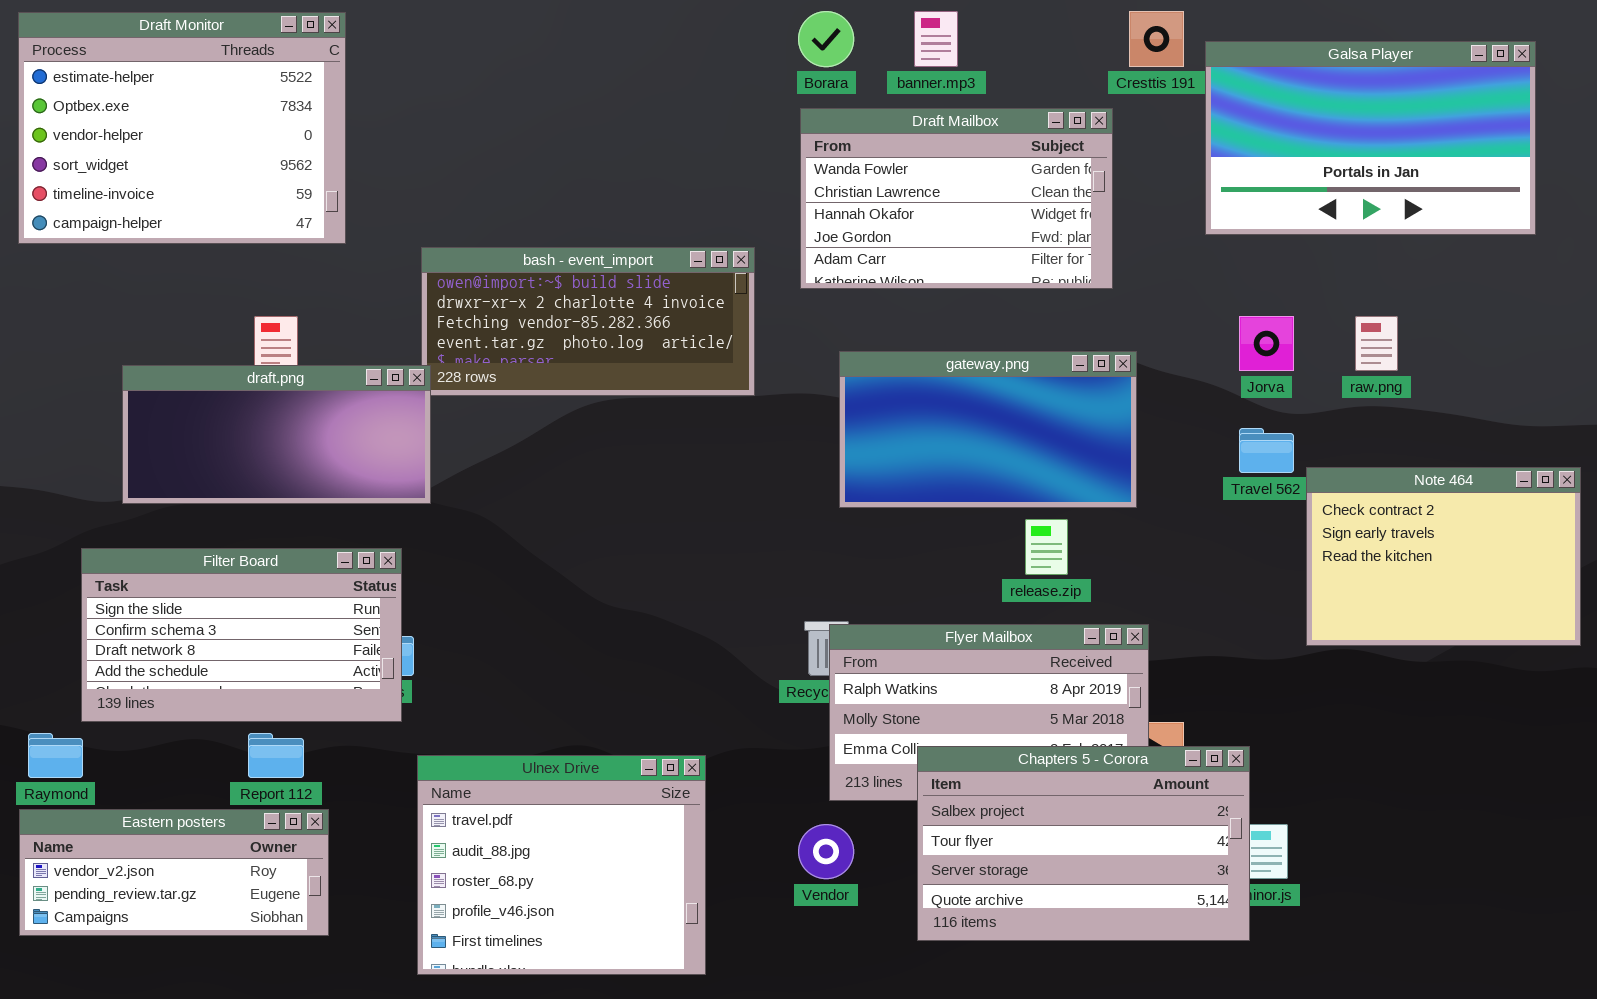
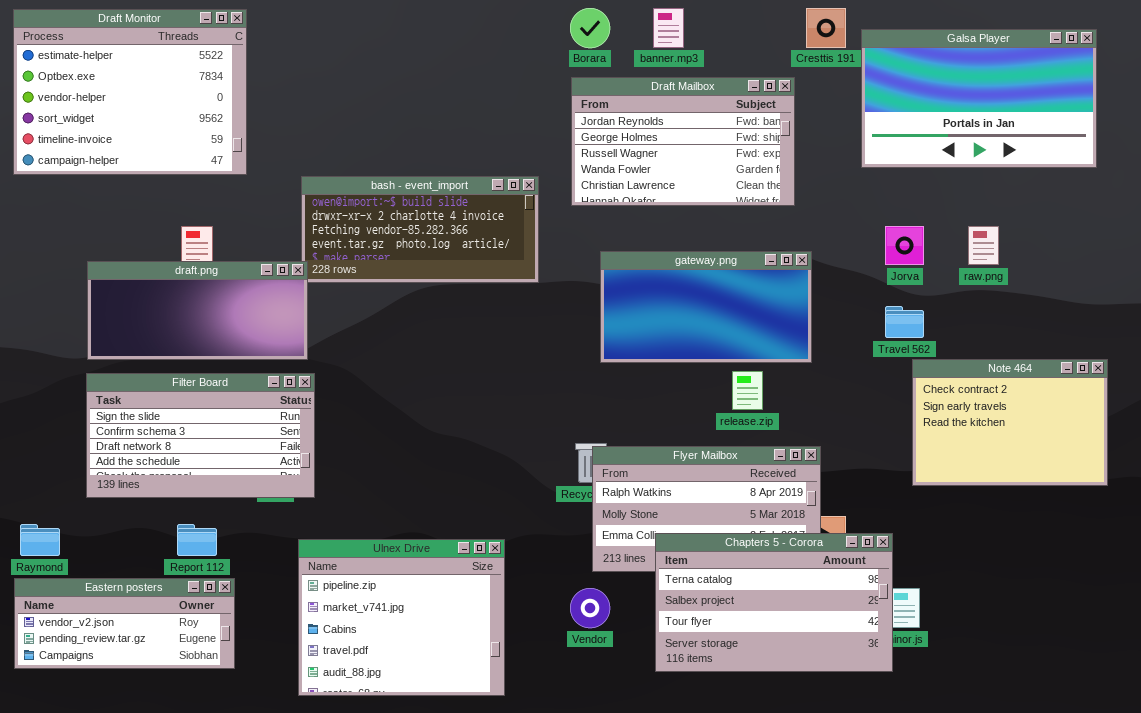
Draft Mailbox: [800,108,1113,289] -> [571,77,795,206], scrolled up 3 rows
Note 464: [1306,467,1581,646] -> [912,359,1108,486], moved
Filter Board: [81,548,402,722] -> [86,373,315,498], moved
Chapters 5 - Corora: [917,746,1250,941] -> [655,533,893,672], scrolled up 1 row
Ulnex Drive: [417,755,706,975] -> [298,539,505,696], scrolled up 3 rows

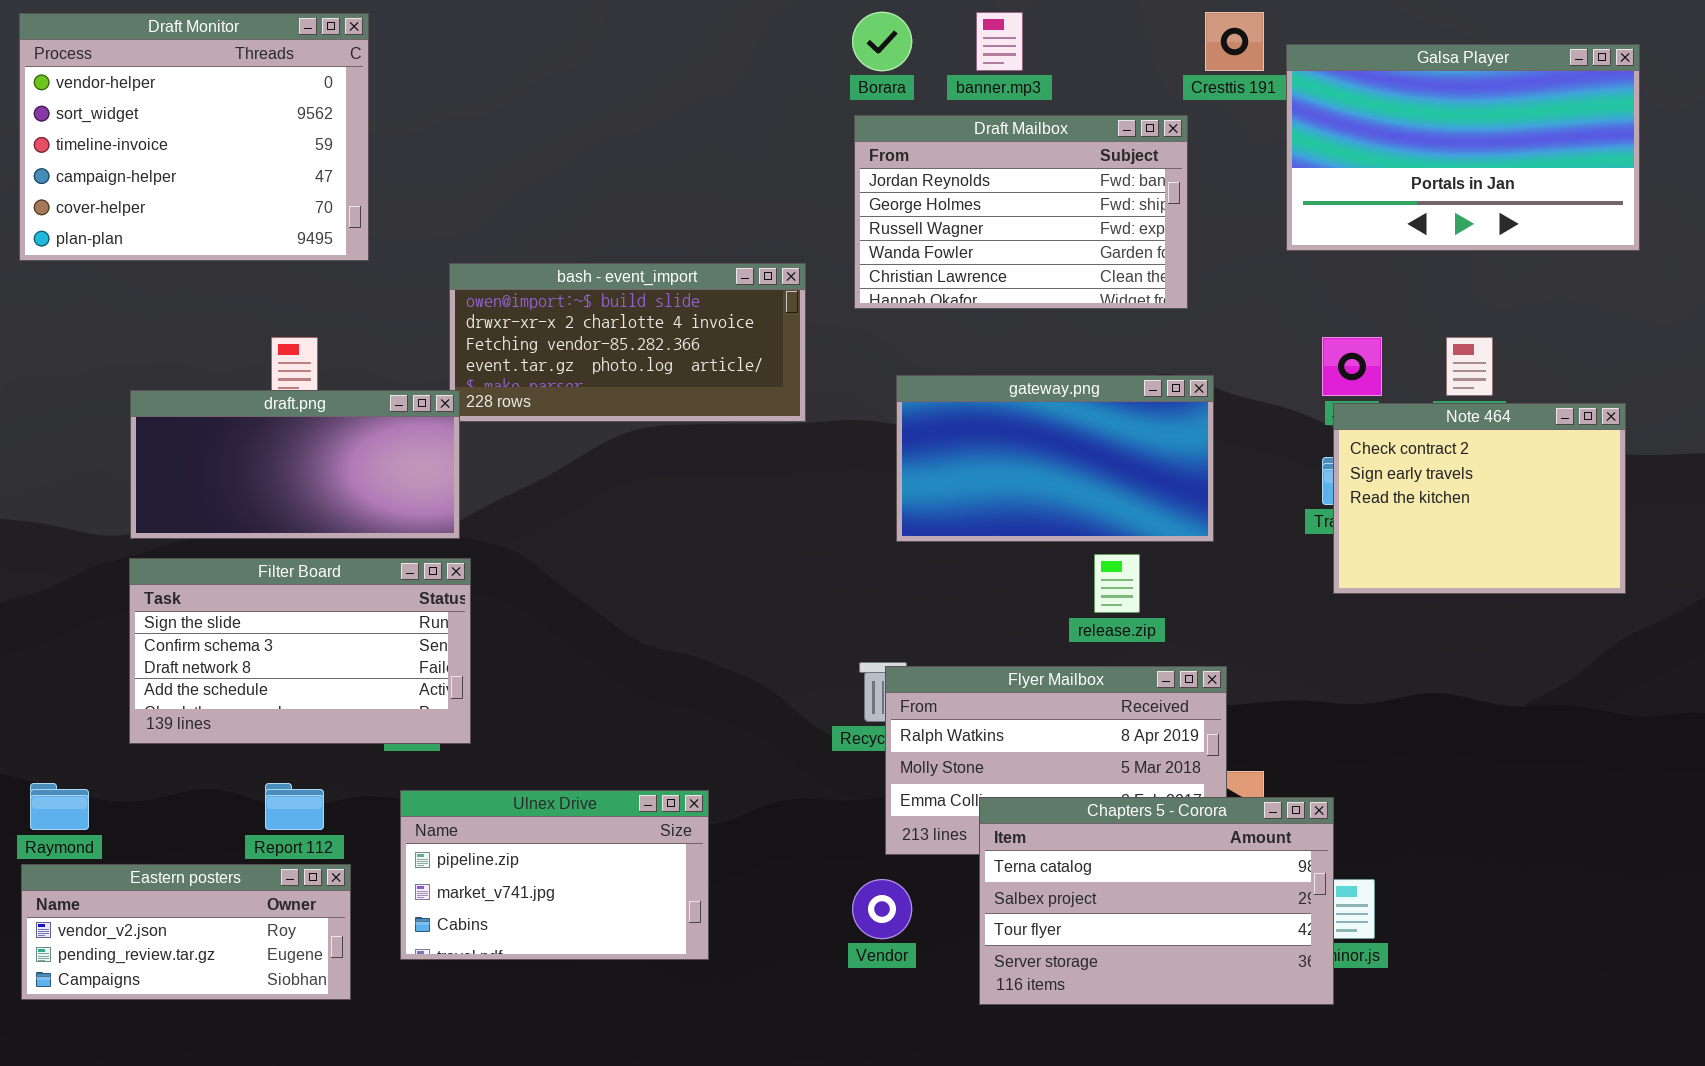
Draft Monitor: [13,9,247,175] -> [19,13,369,261], scrolled down 2 rows
Note 464: [912,359,1108,486] -> [1333,403,1626,594], moved
Ulnex Drive: [298,539,505,696] -> [400,790,709,960], moved, resized

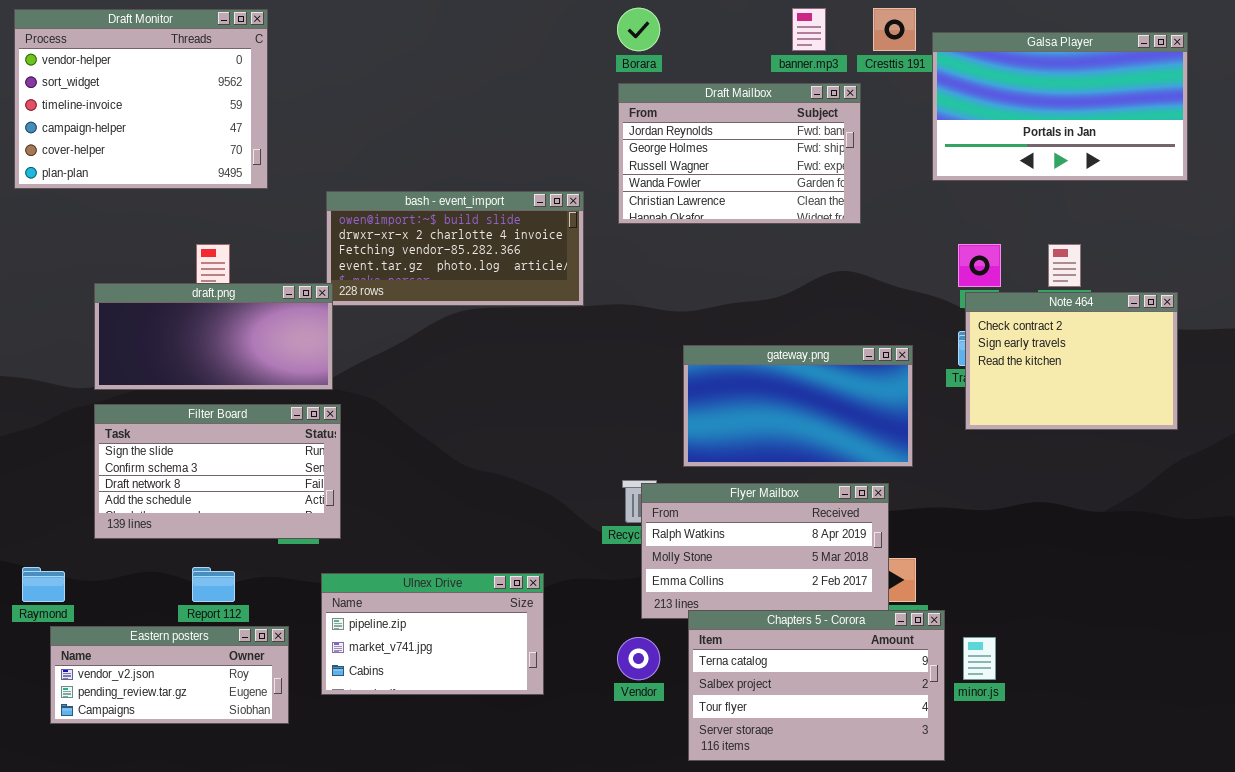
banner.mp3: [976,12,1023,71] -> [792,8,826,51], moved
gateway.png: [896,375,1214,542] -> [683,345,913,467], moved
Ulnex Drive: [400,790,709,960] -> [321,573,544,695], moved
Chapters 5 - Corora: [979,797,1334,1005] -> [688,610,945,761], moved
Eastern posters: [21,864,351,1000] -> [50,626,289,724], moved

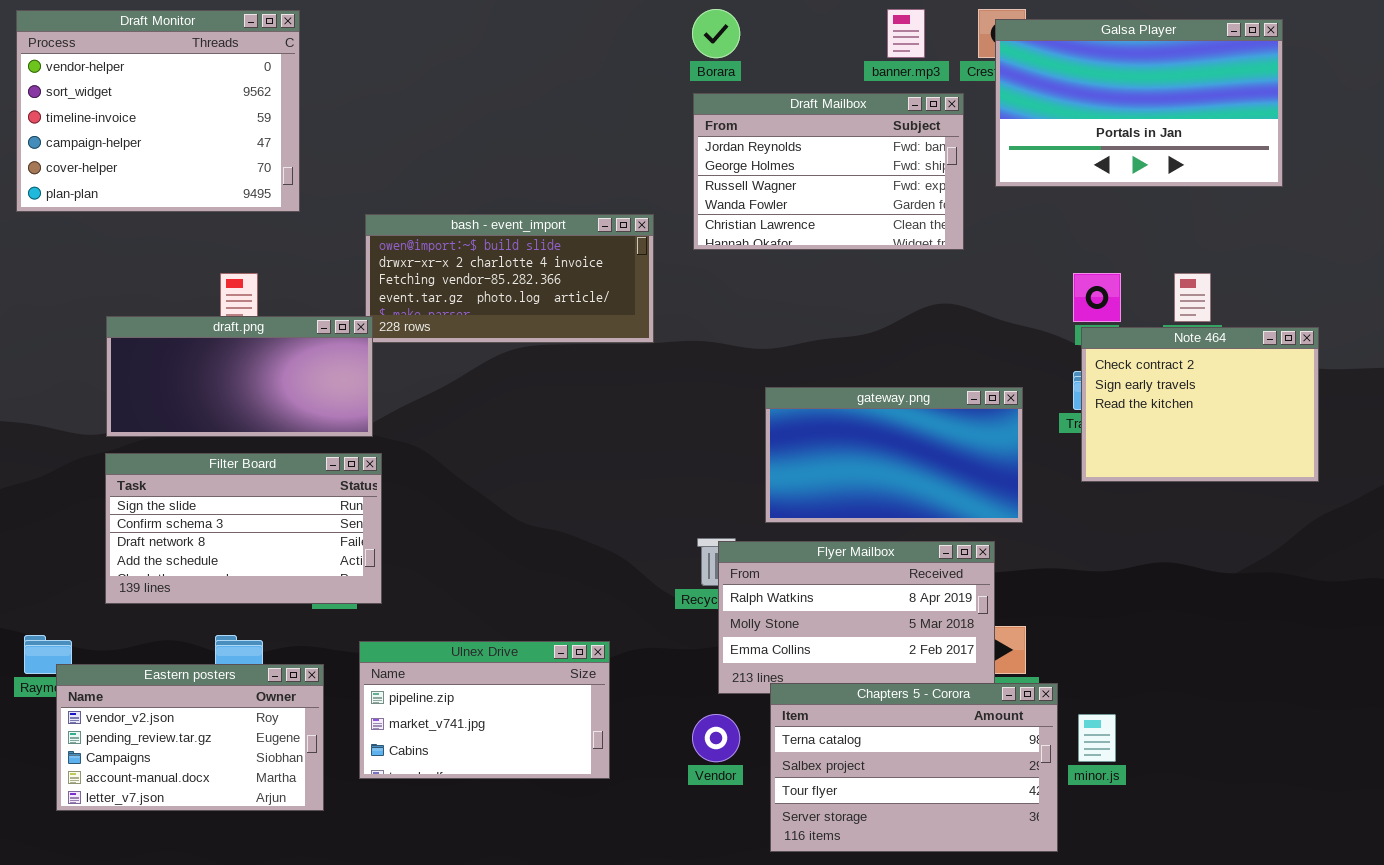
Galsa Player: [932,32,1188,181] -> [995,19,1283,187], moved
Eastern posters: [50,626,289,724] -> [56,664,324,811], resized

